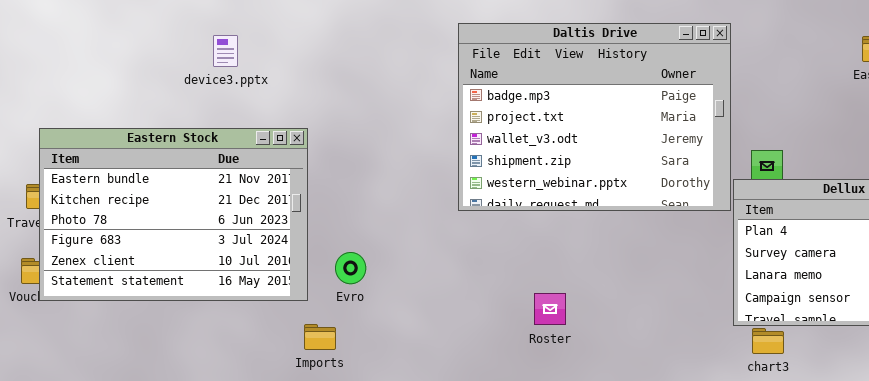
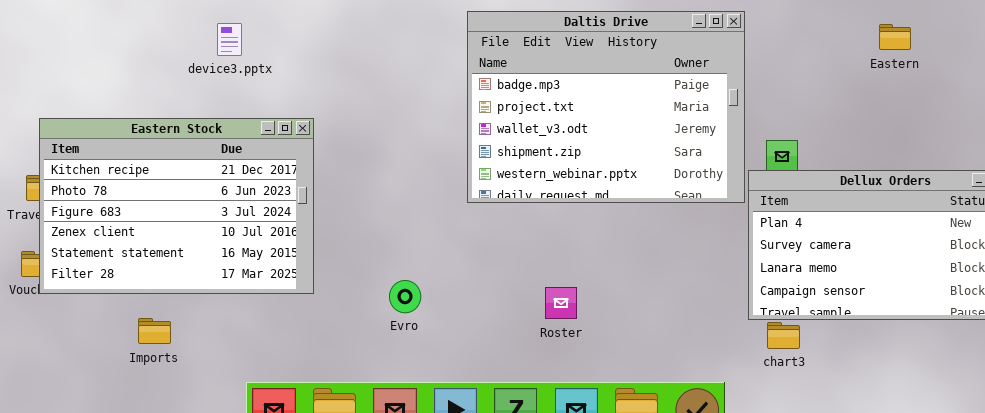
Eastern Stock: [39,128,308,301] -> [39,118,314,294], scrolled down 1 row
Evro: [335,252,366,284] -> [389,280,421,313], moved
Imports: [304,324,336,350] -> [138,318,171,344], moved

